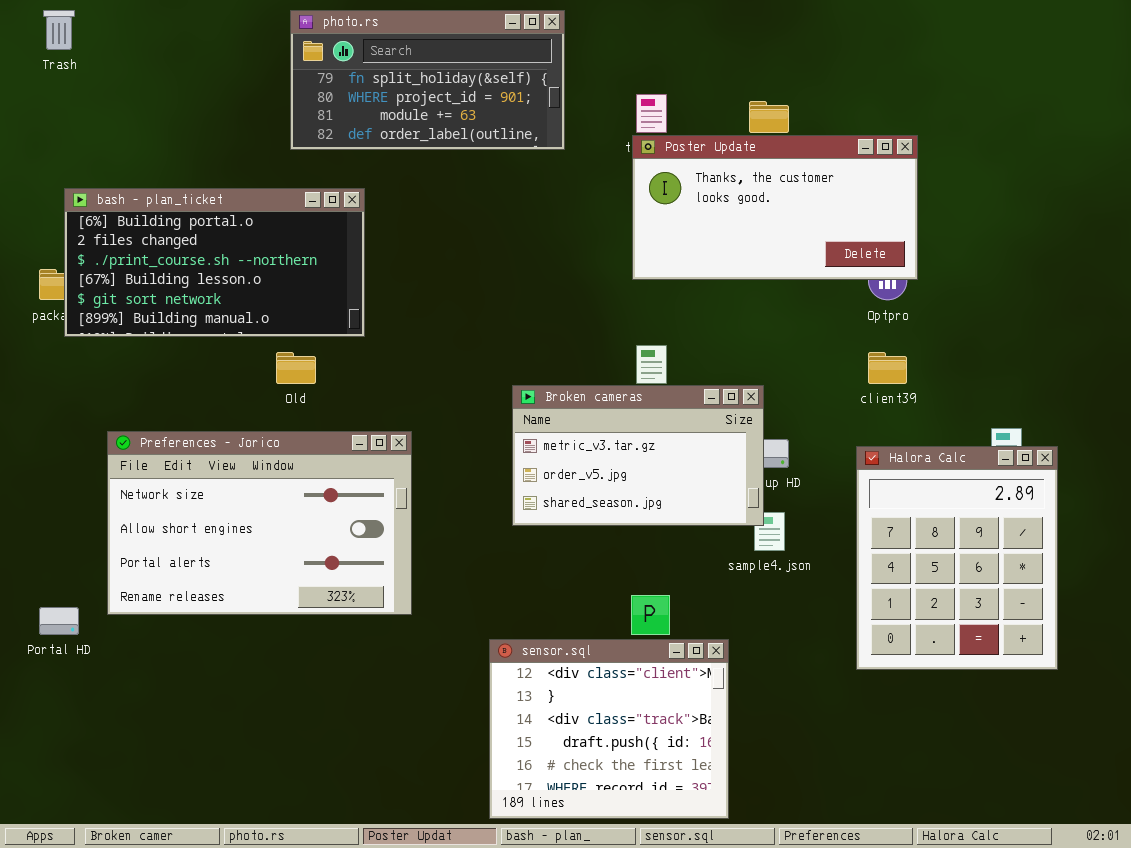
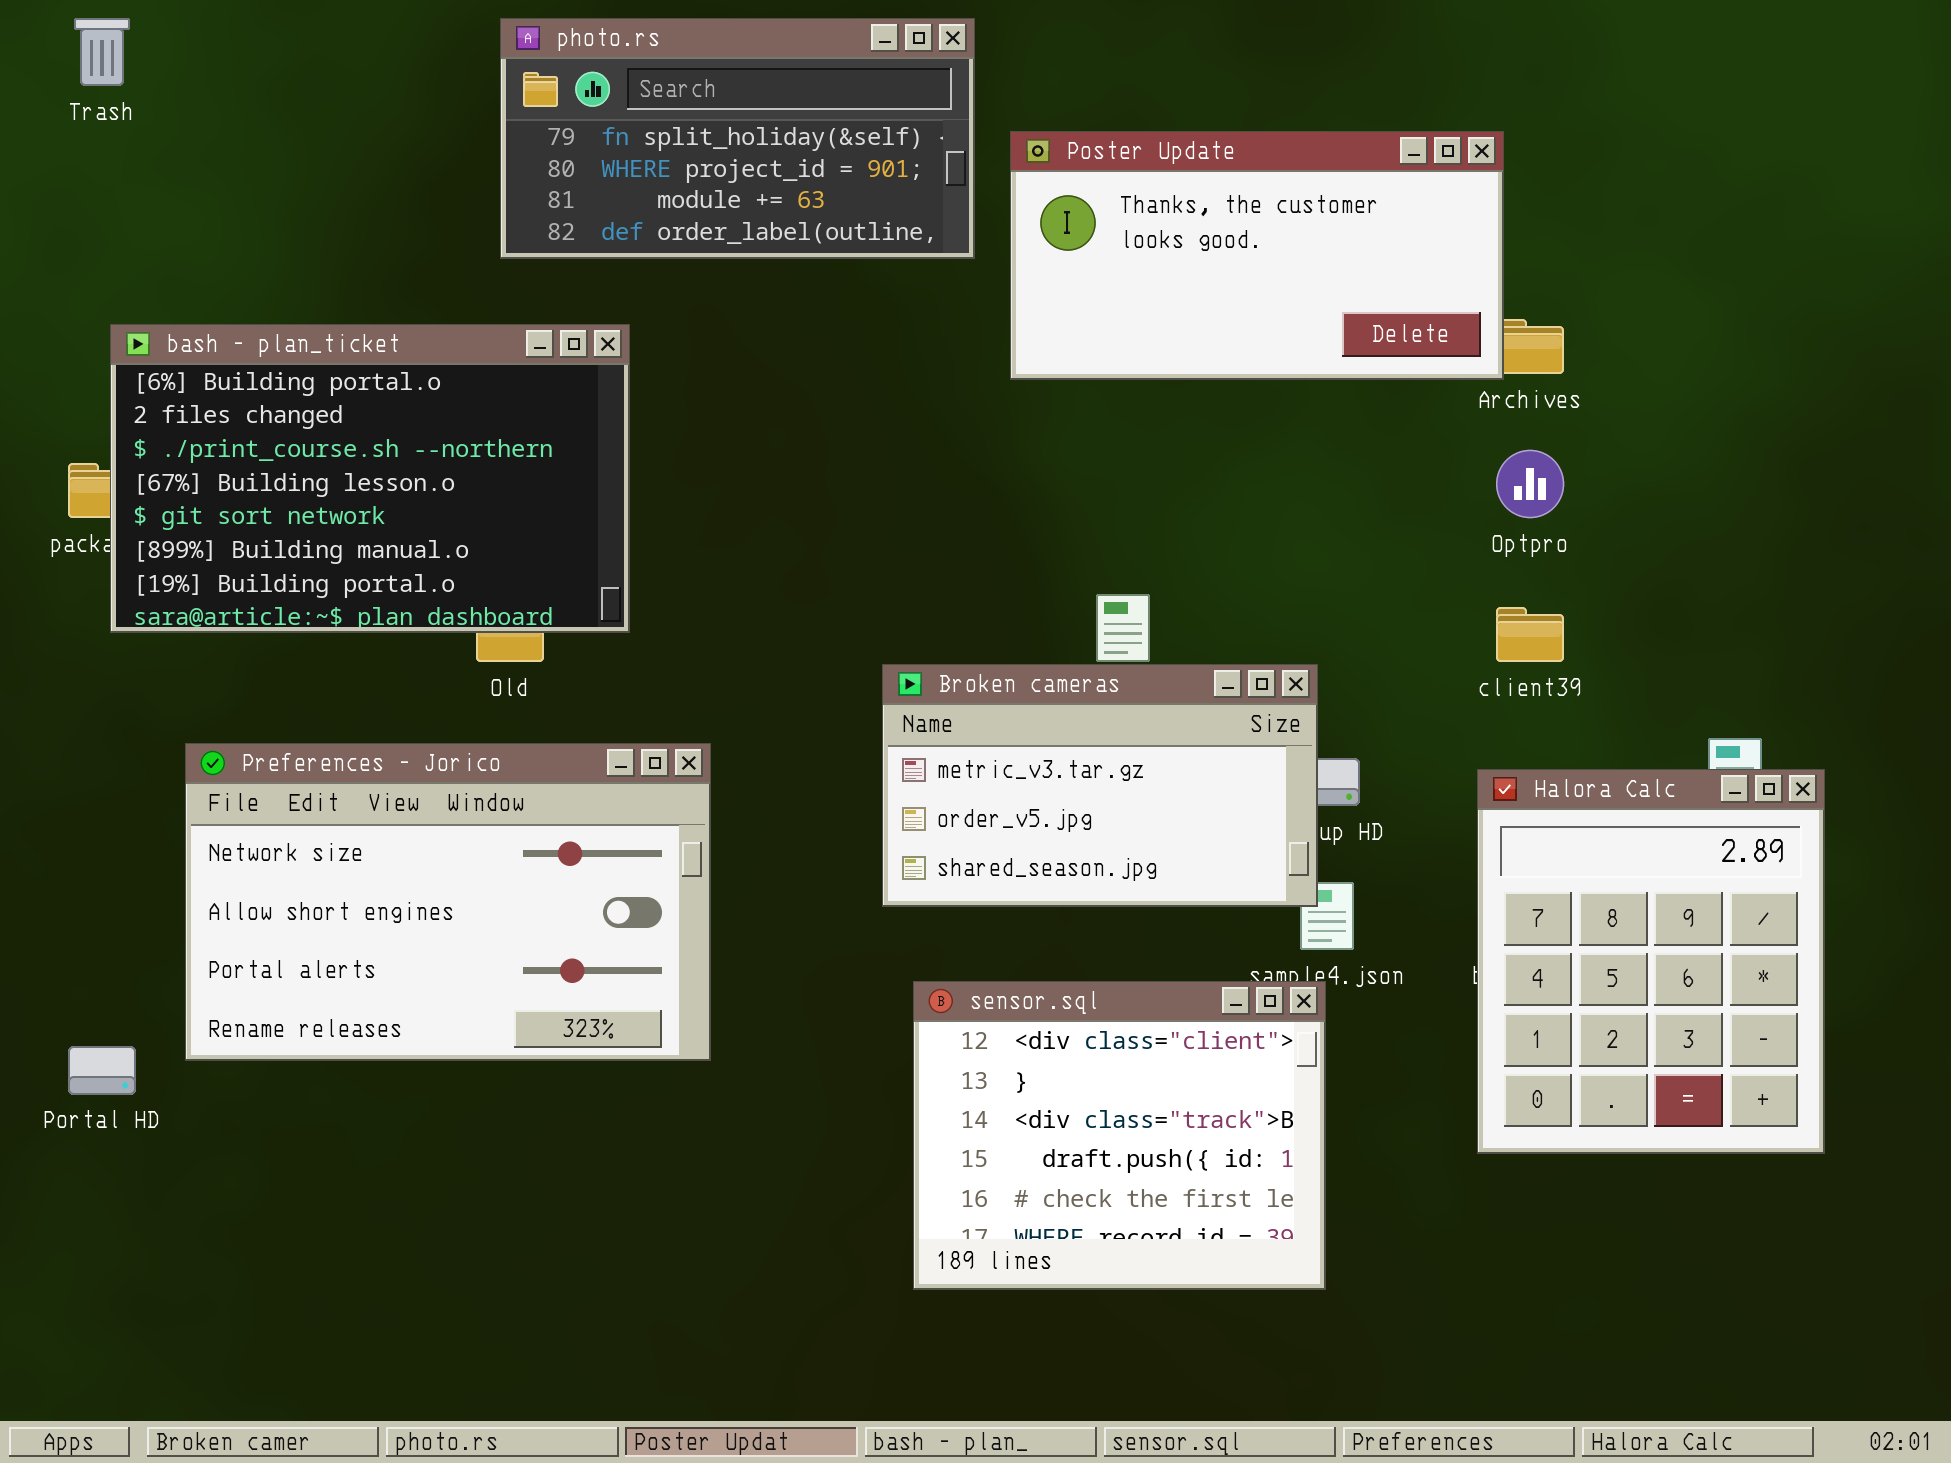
Poster Update: [632,135,918,280] -> [1010,131,1504,380], moved
bash - plan_ticket: [64,188,365,337] -> [110,324,630,633], resized
sensor.sql: [489,639,729,819] -> [913,981,1326,1290], moved

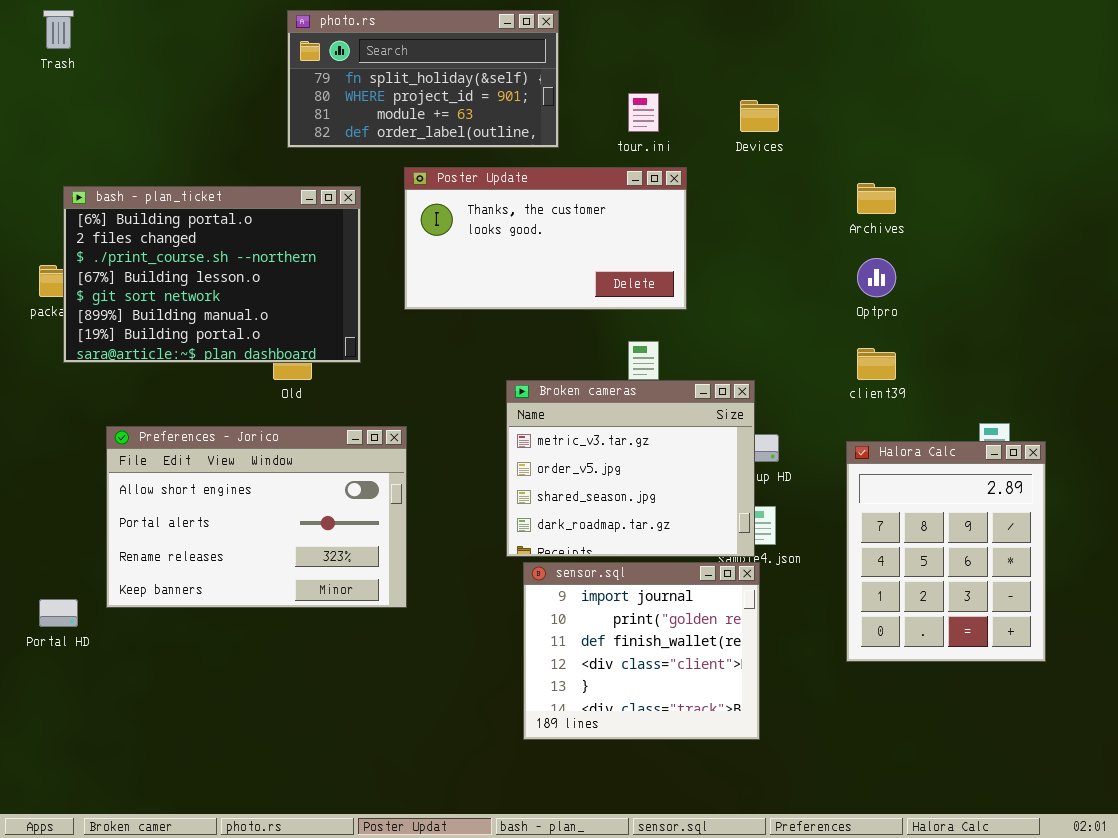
Poster Update: [1010,131,1504,380] -> [404,167,687,310], moved
Broken cameras: [882,664,1318,907] -> [506,380,755,557], resized
Preferences - Jorico: [185,743,711,1061] -> [106,426,407,608], scrolled down 1 row
sensor.sql: [913,981,1326,1290] -> [523,562,760,740], scrolled up 3 rows

